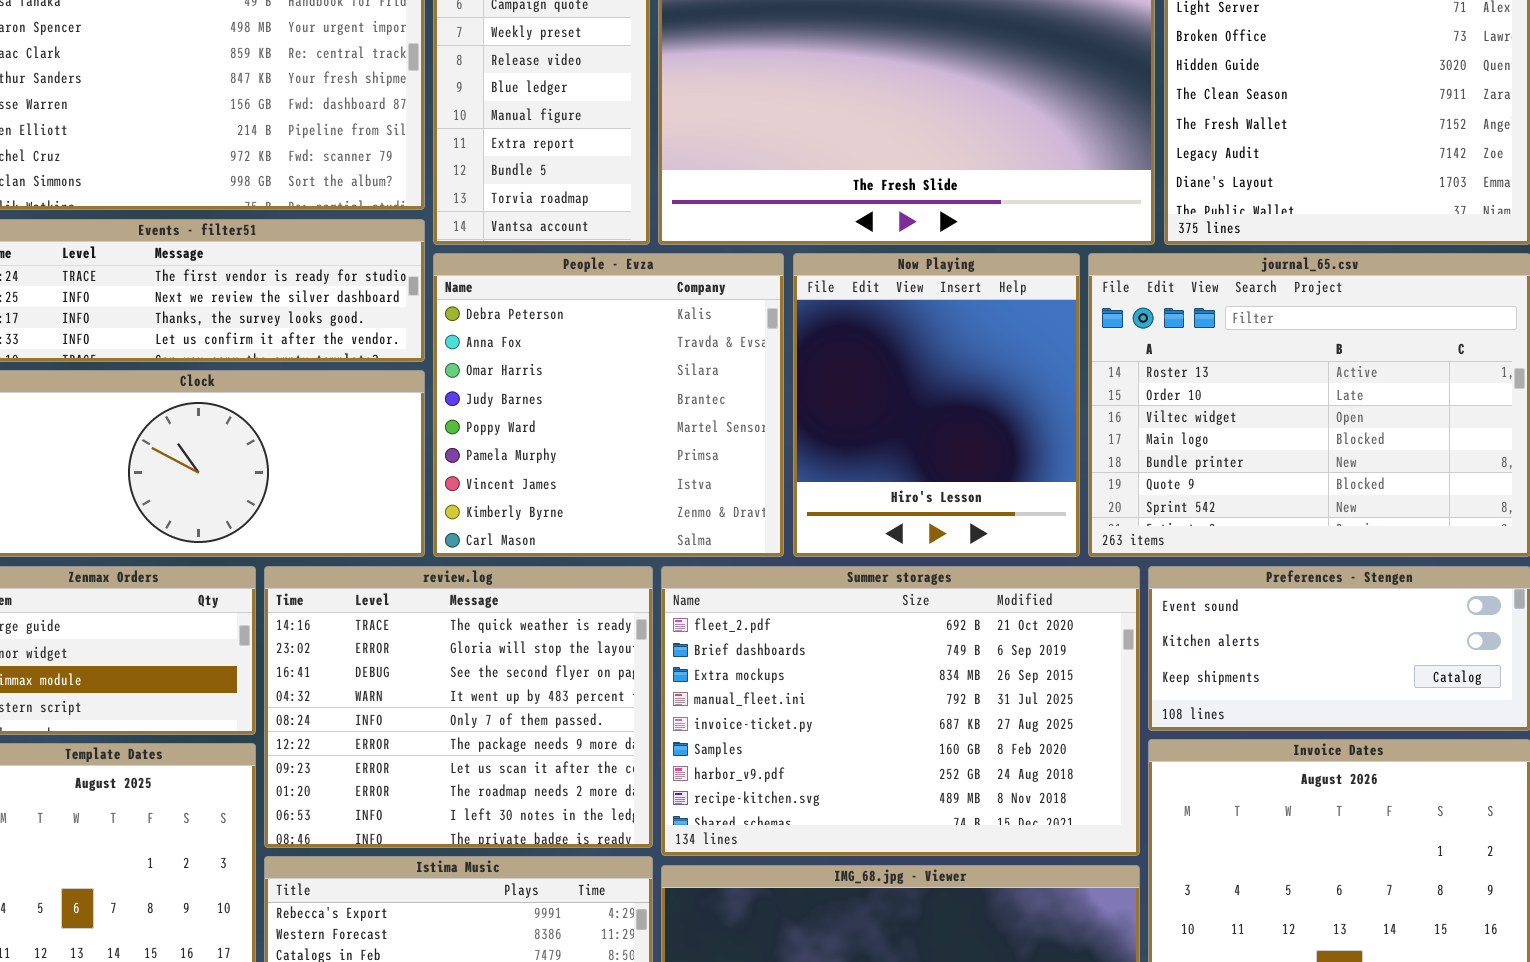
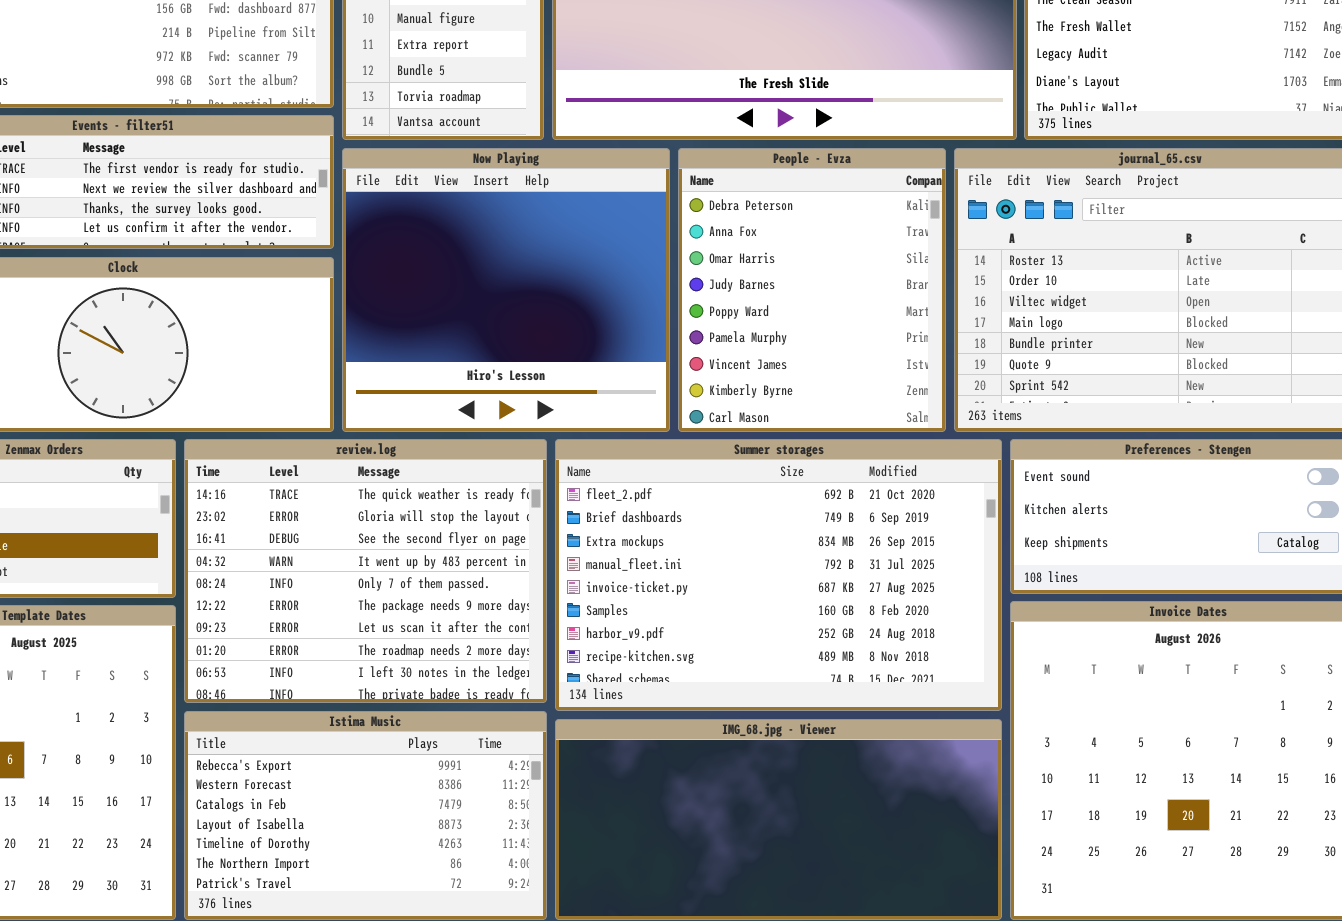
People - Evza: [433,253,784,557] -> [678,148,946,432], moved, resized
Now Playing: [793,253,1080,557] -> [342,148,670,432], moved, resized

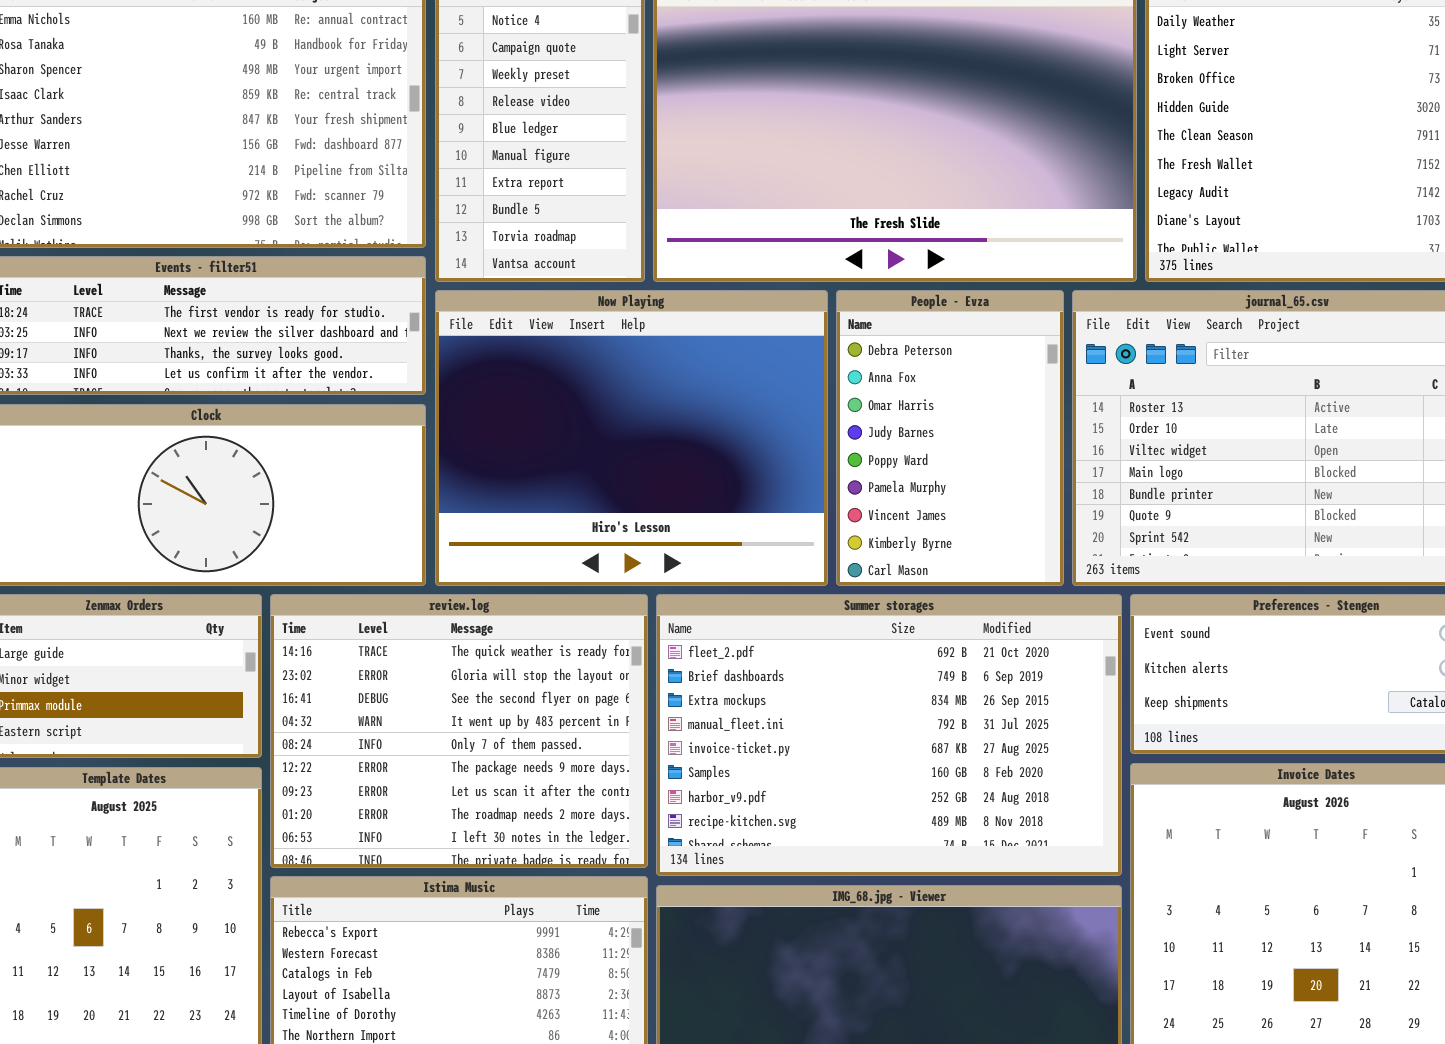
Now Playing: [342,148,670,432] -> [435,290,828,586], resized
People - Evza: [678,148,946,432] -> [836,290,1064,586], resized

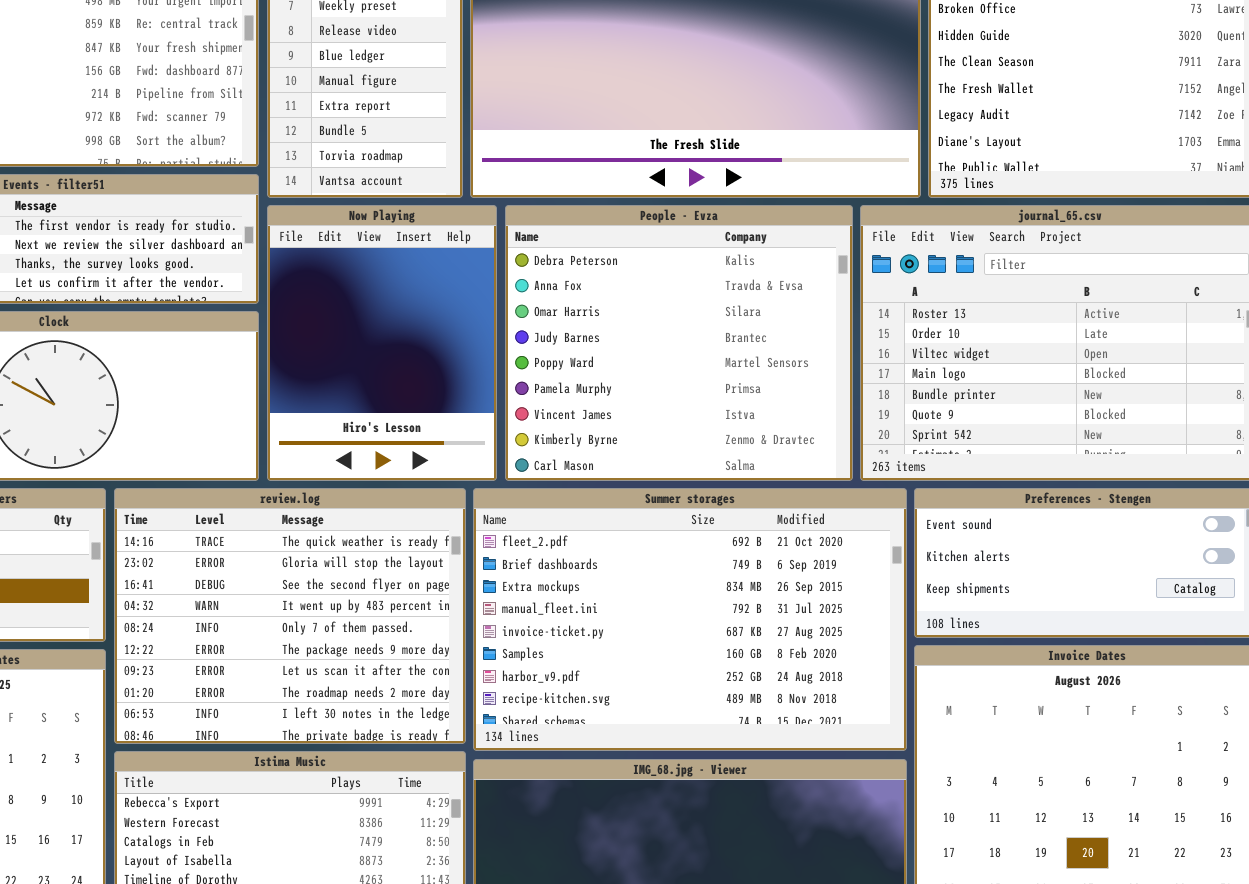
Now Playing: [435,290,828,586] -> [267,205,497,481], resized
People - Evza: [836,290,1064,586] -> [505,205,853,481], resized

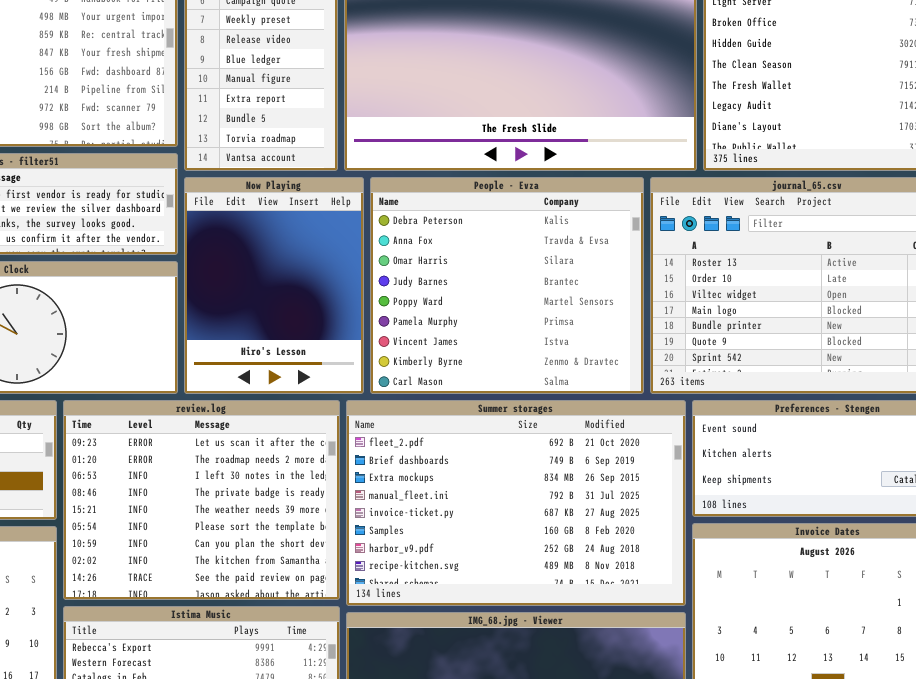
review.log: [114,488,466,744] -> [63,400,340,600], scrolled down 6 rows

